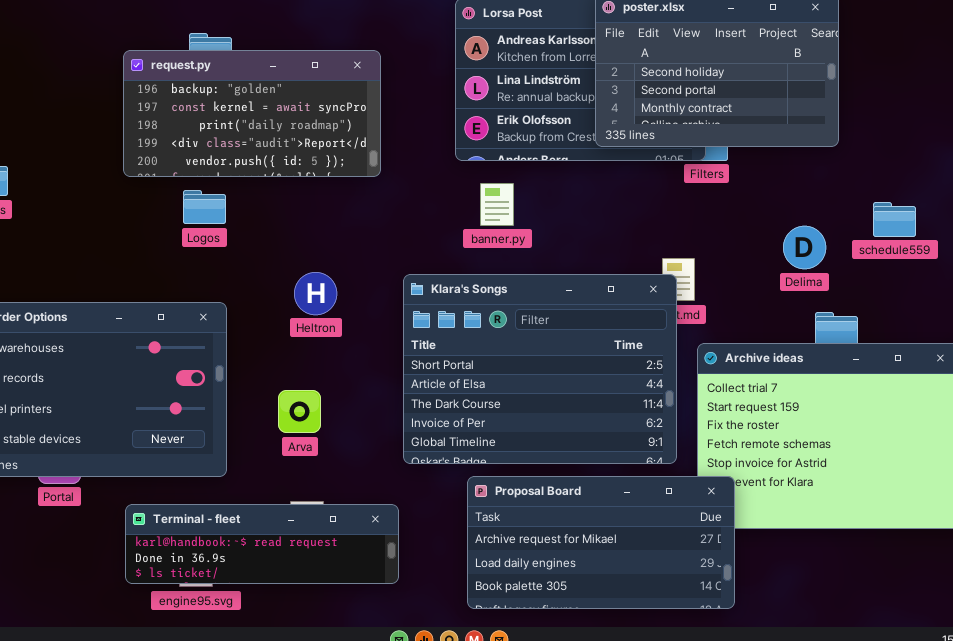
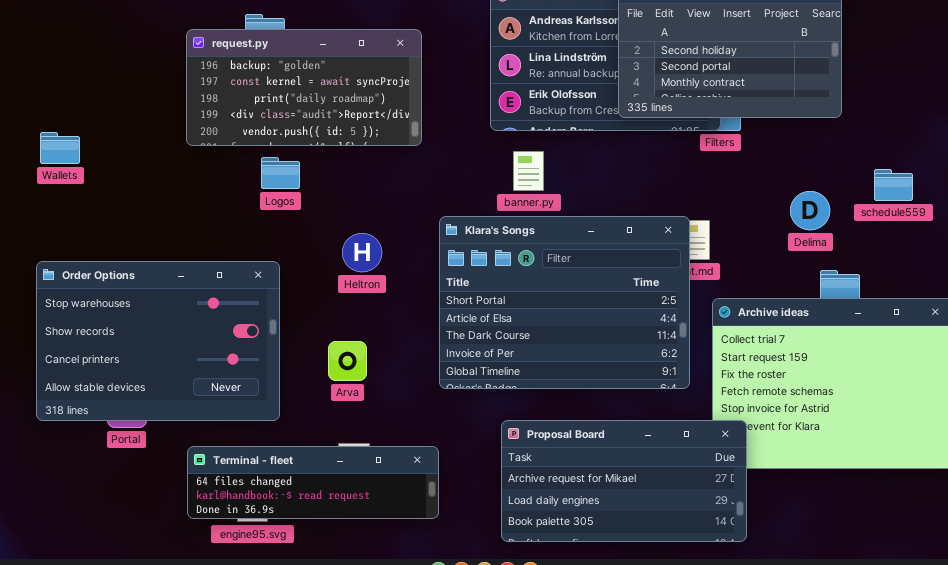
Logos: [183,190,226,224] -> [261,157,300,189], moved
Klara's Songs: [403,274,677,464] -> [439,216,690,389], moved
Terminal - fleet: [125,504,399,584] -> [187,446,439,519], scrolled up 1 row

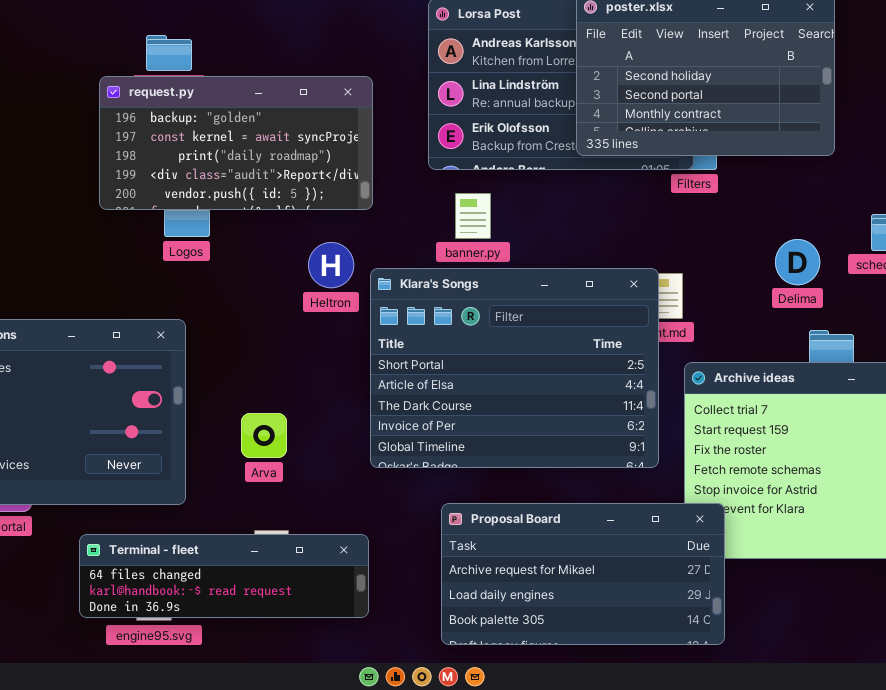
request.py: [186,29,422,146] -> [99,76,373,210], moved
Heltron: [342,233,382,272] -> [308,242,354,288], moved

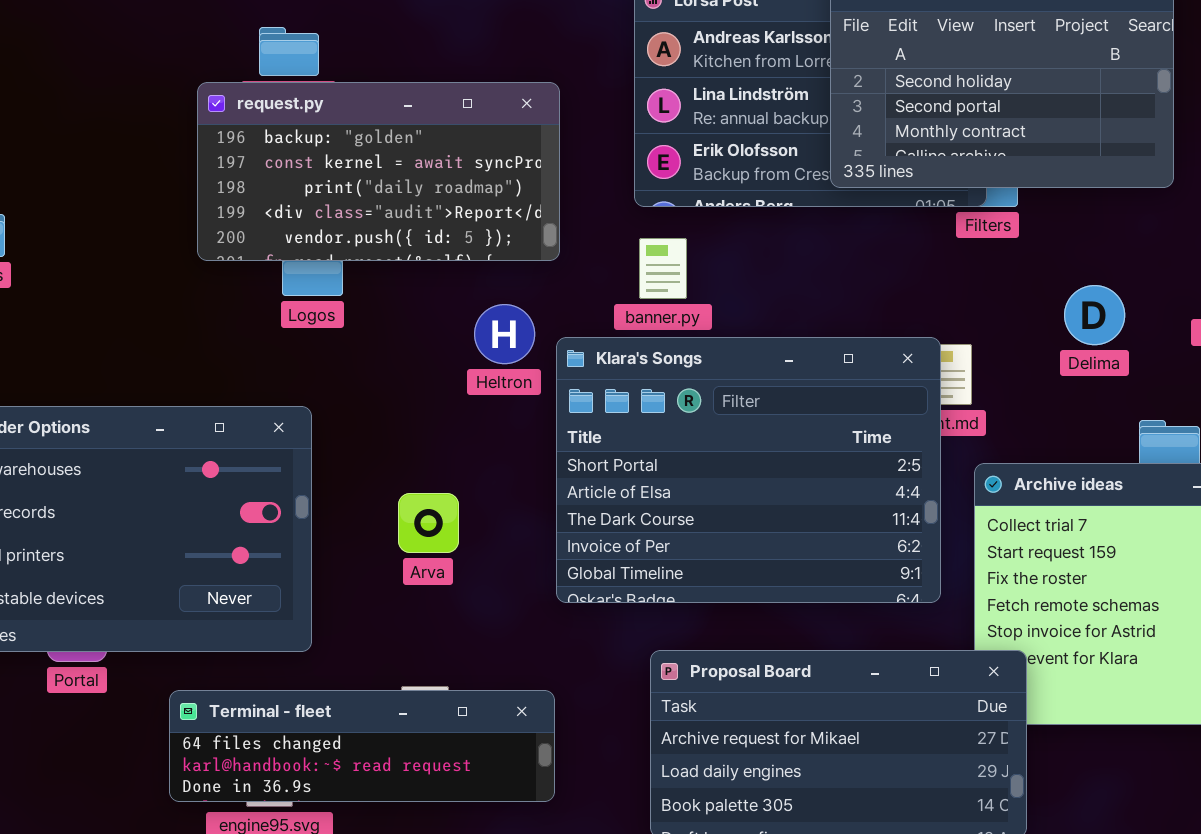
banner.py: [455,193,491,239] -> [639,238,687,299], moved
Delima: [775,239,820,285] -> [1064,285,1125,345], moved
Arva: [241,413,287,458] -> [398,493,459,553], moved

